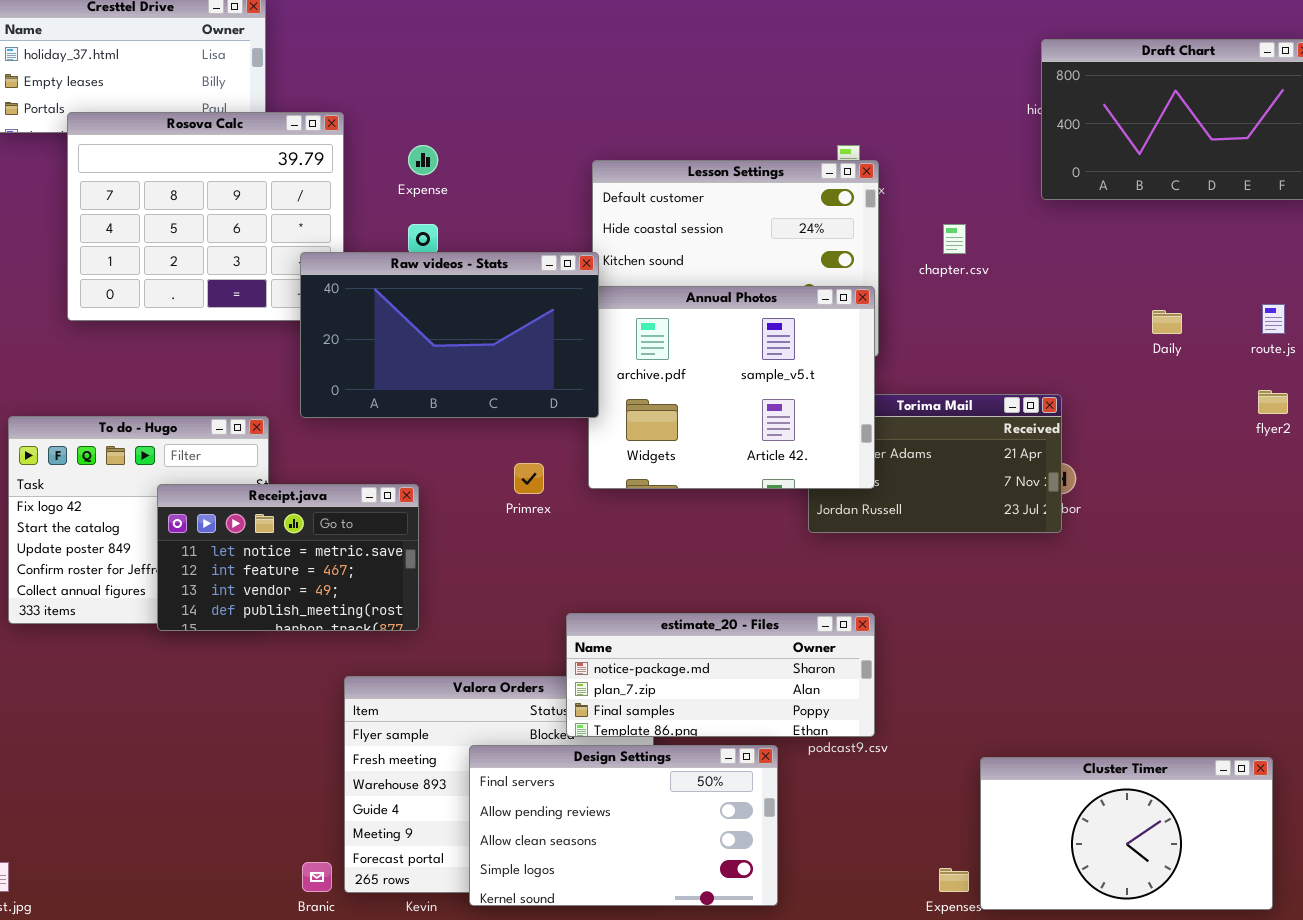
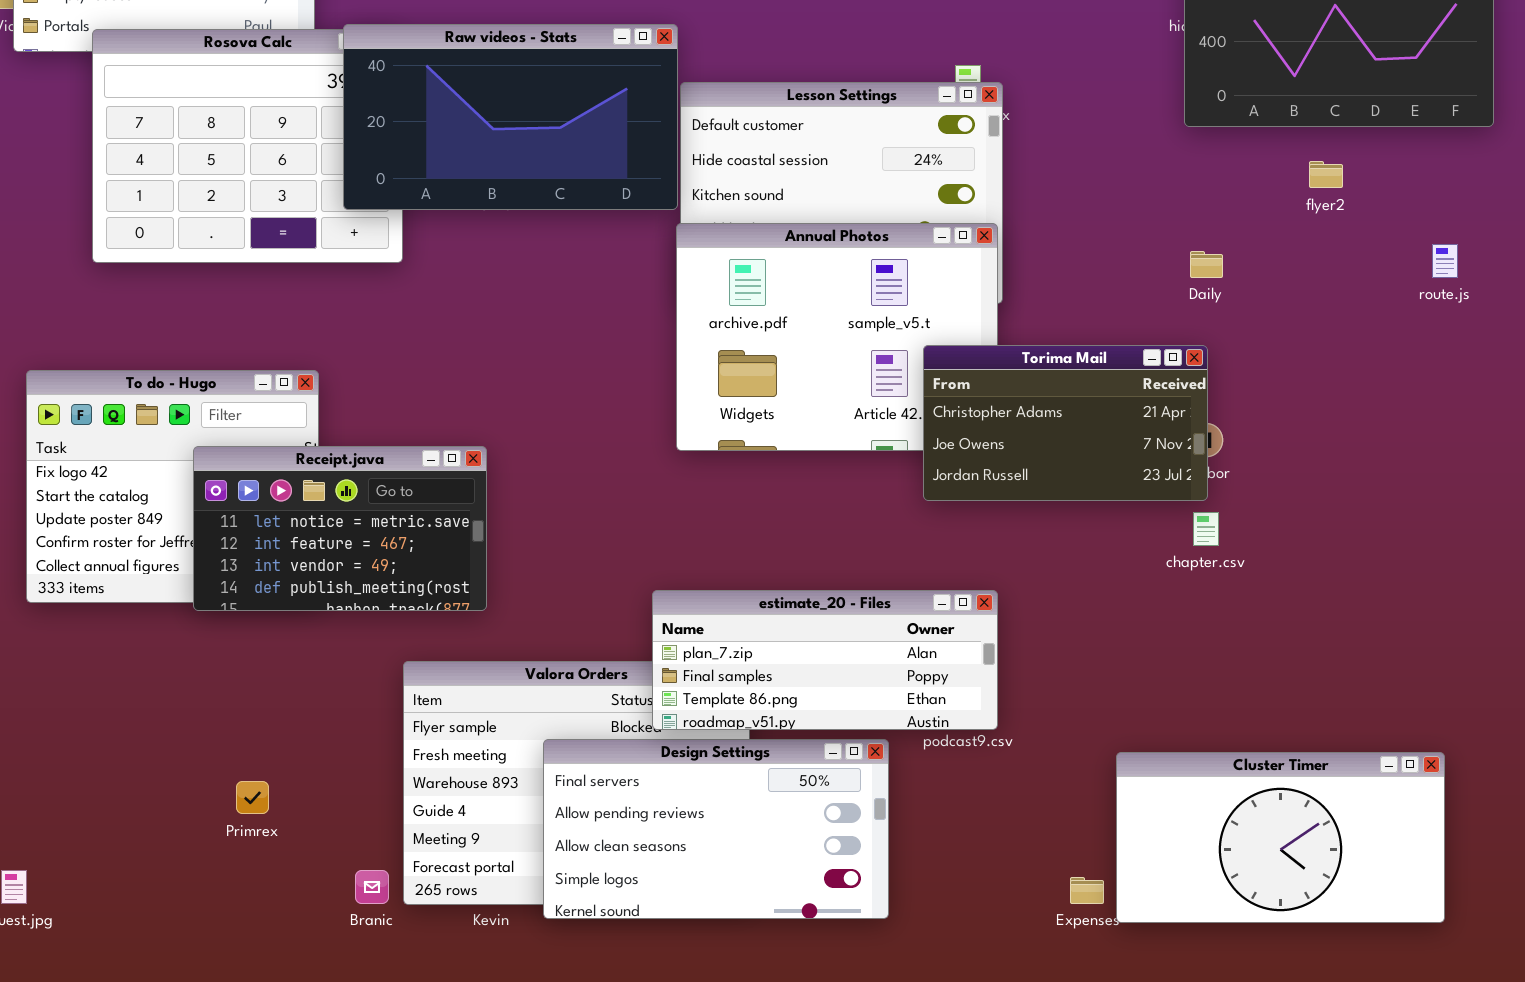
chapter.csv: [943,224,966,254] -> [1193,512,1219,546], moved
Raw videos - Stats: [300,252,599,418] -> [343,24,678,210], moved
Daily: [1152,310,1182,334] -> [1190,251,1223,278], moved
flyer2: [1258,390,1288,414] -> [1309,161,1343,188], moved
Torima Mail: [808,394,1062,533] -> [923,345,1208,501], raised
Primrex: [514,463,544,494] -> [236,781,269,814], moved
estimate_20 - Files: [566,613,875,737] -> [652,590,998,730], scrolled down 1 row

